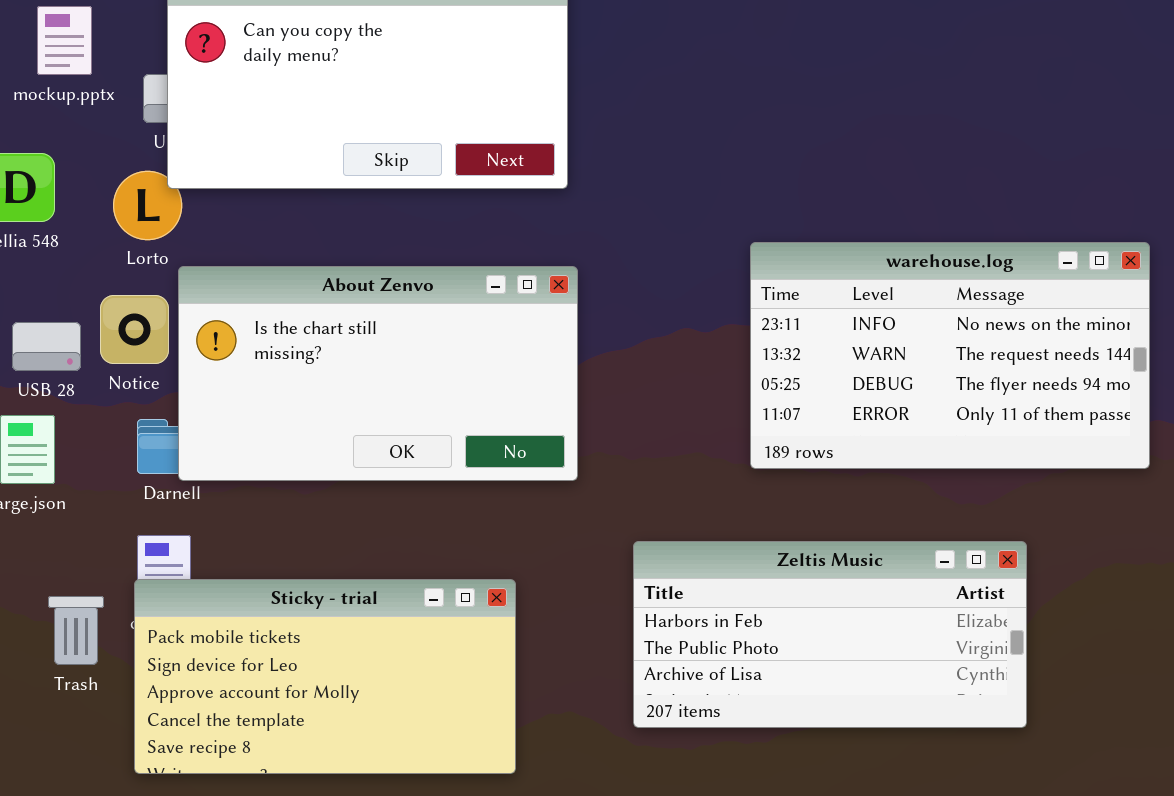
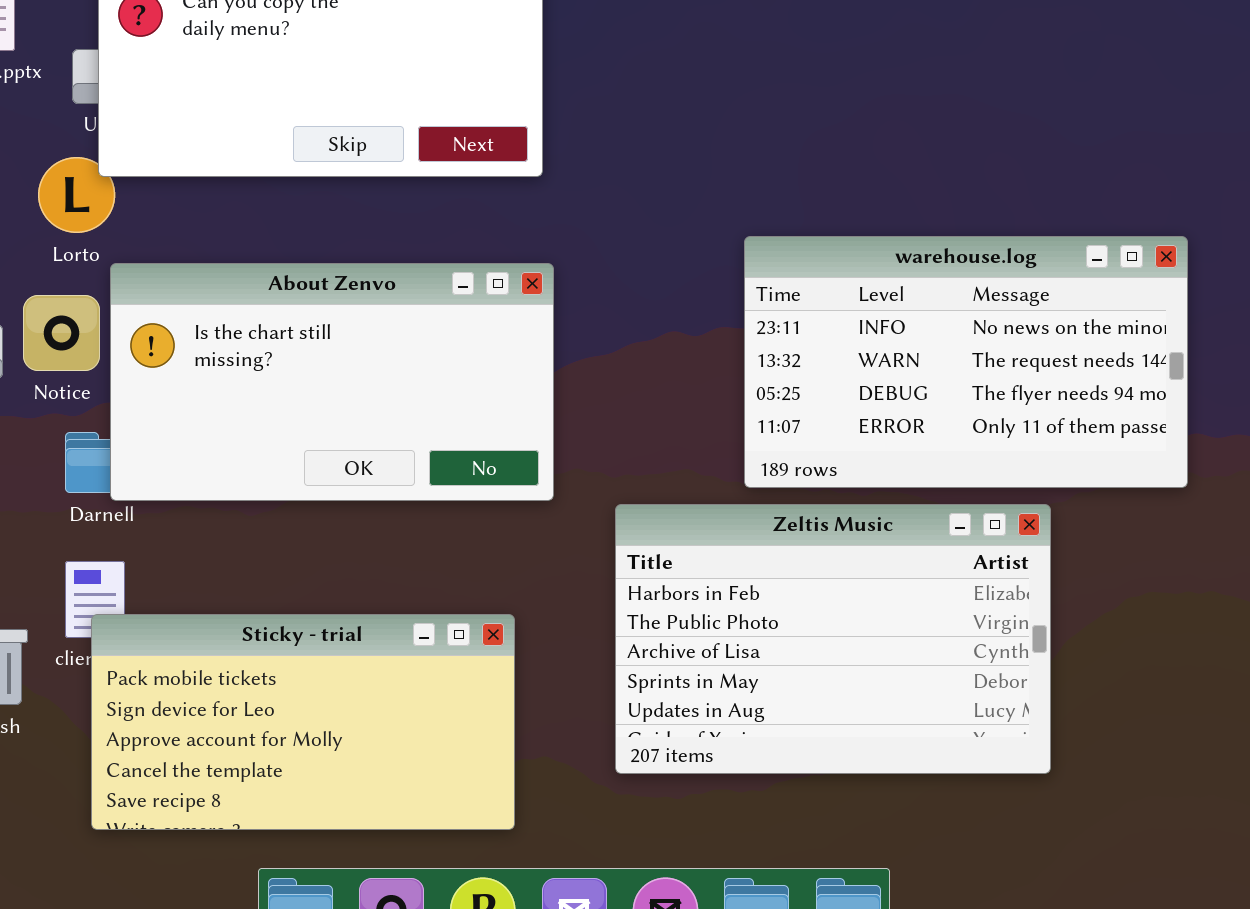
Zeltis Music: [633,541,1027,728] -> [615,504,1051,774], resized
Sticky - trial: [134,579,516,774] -> [91,614,515,830], moved

